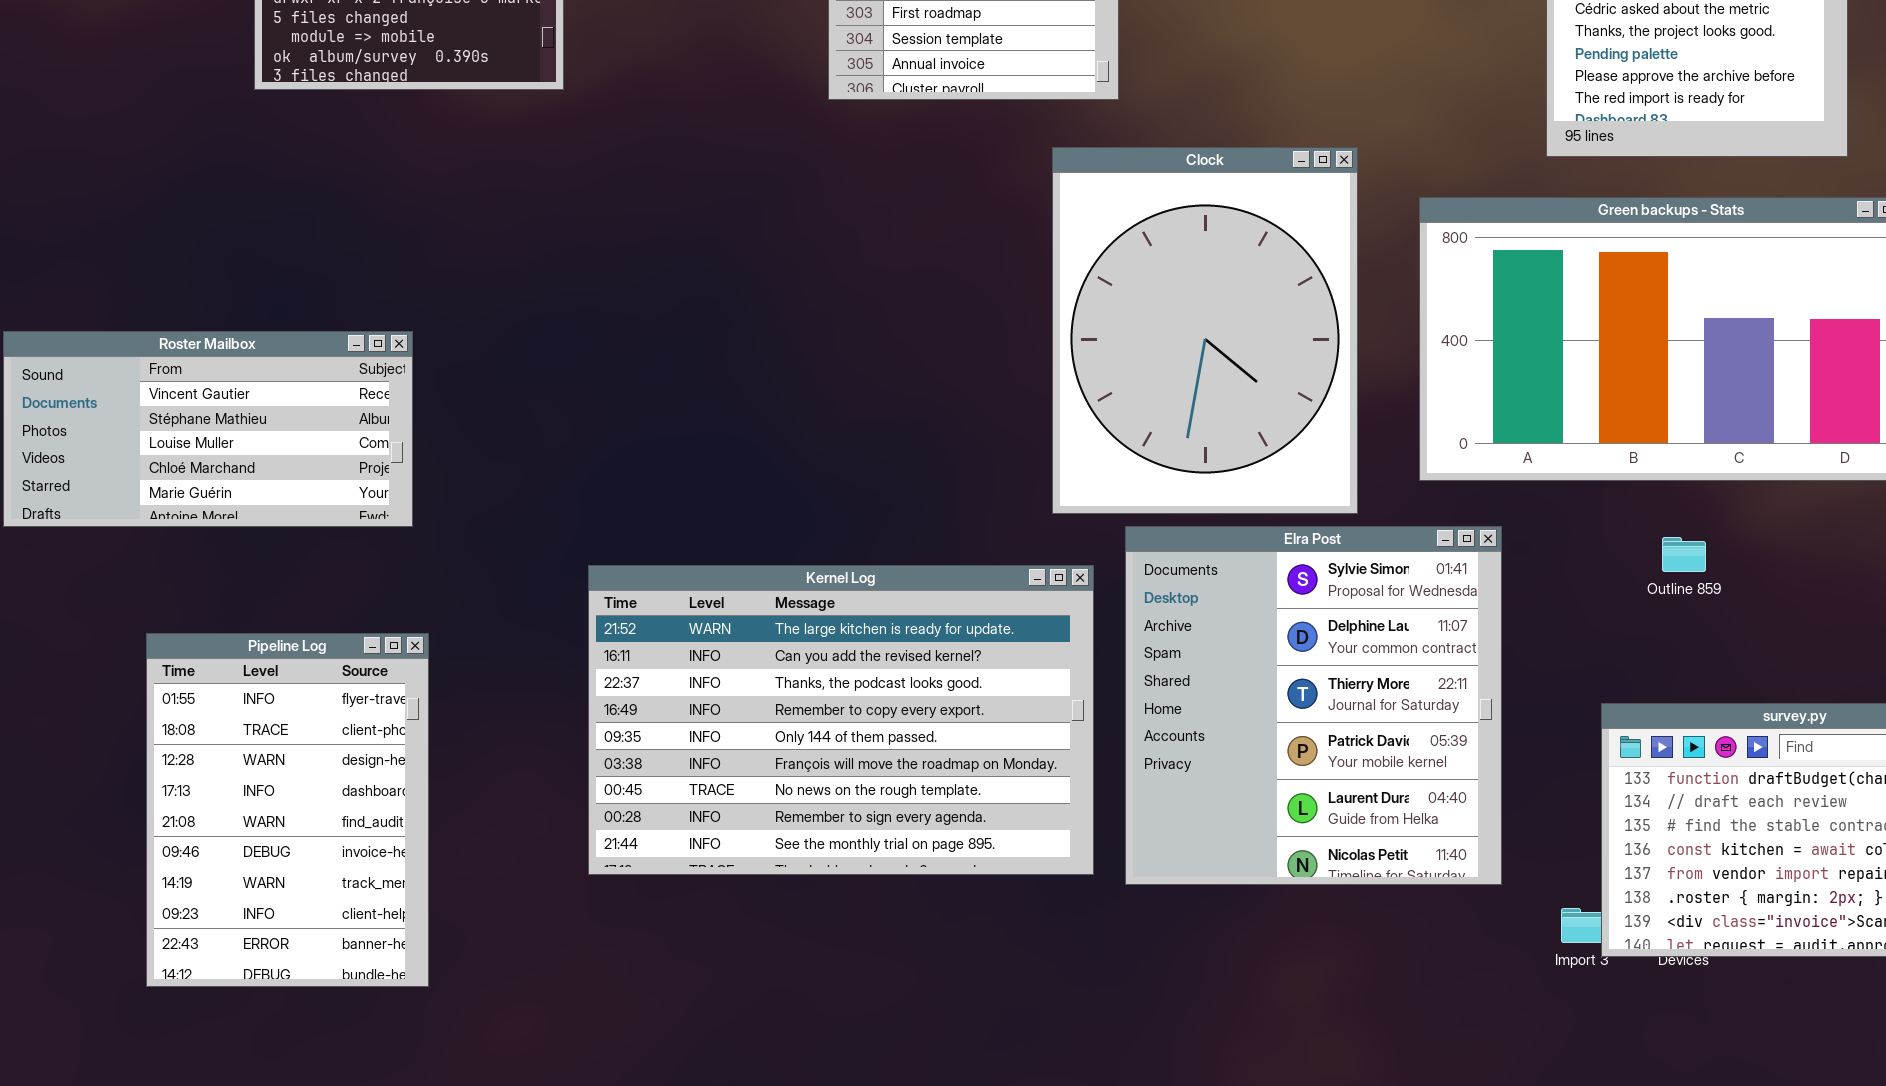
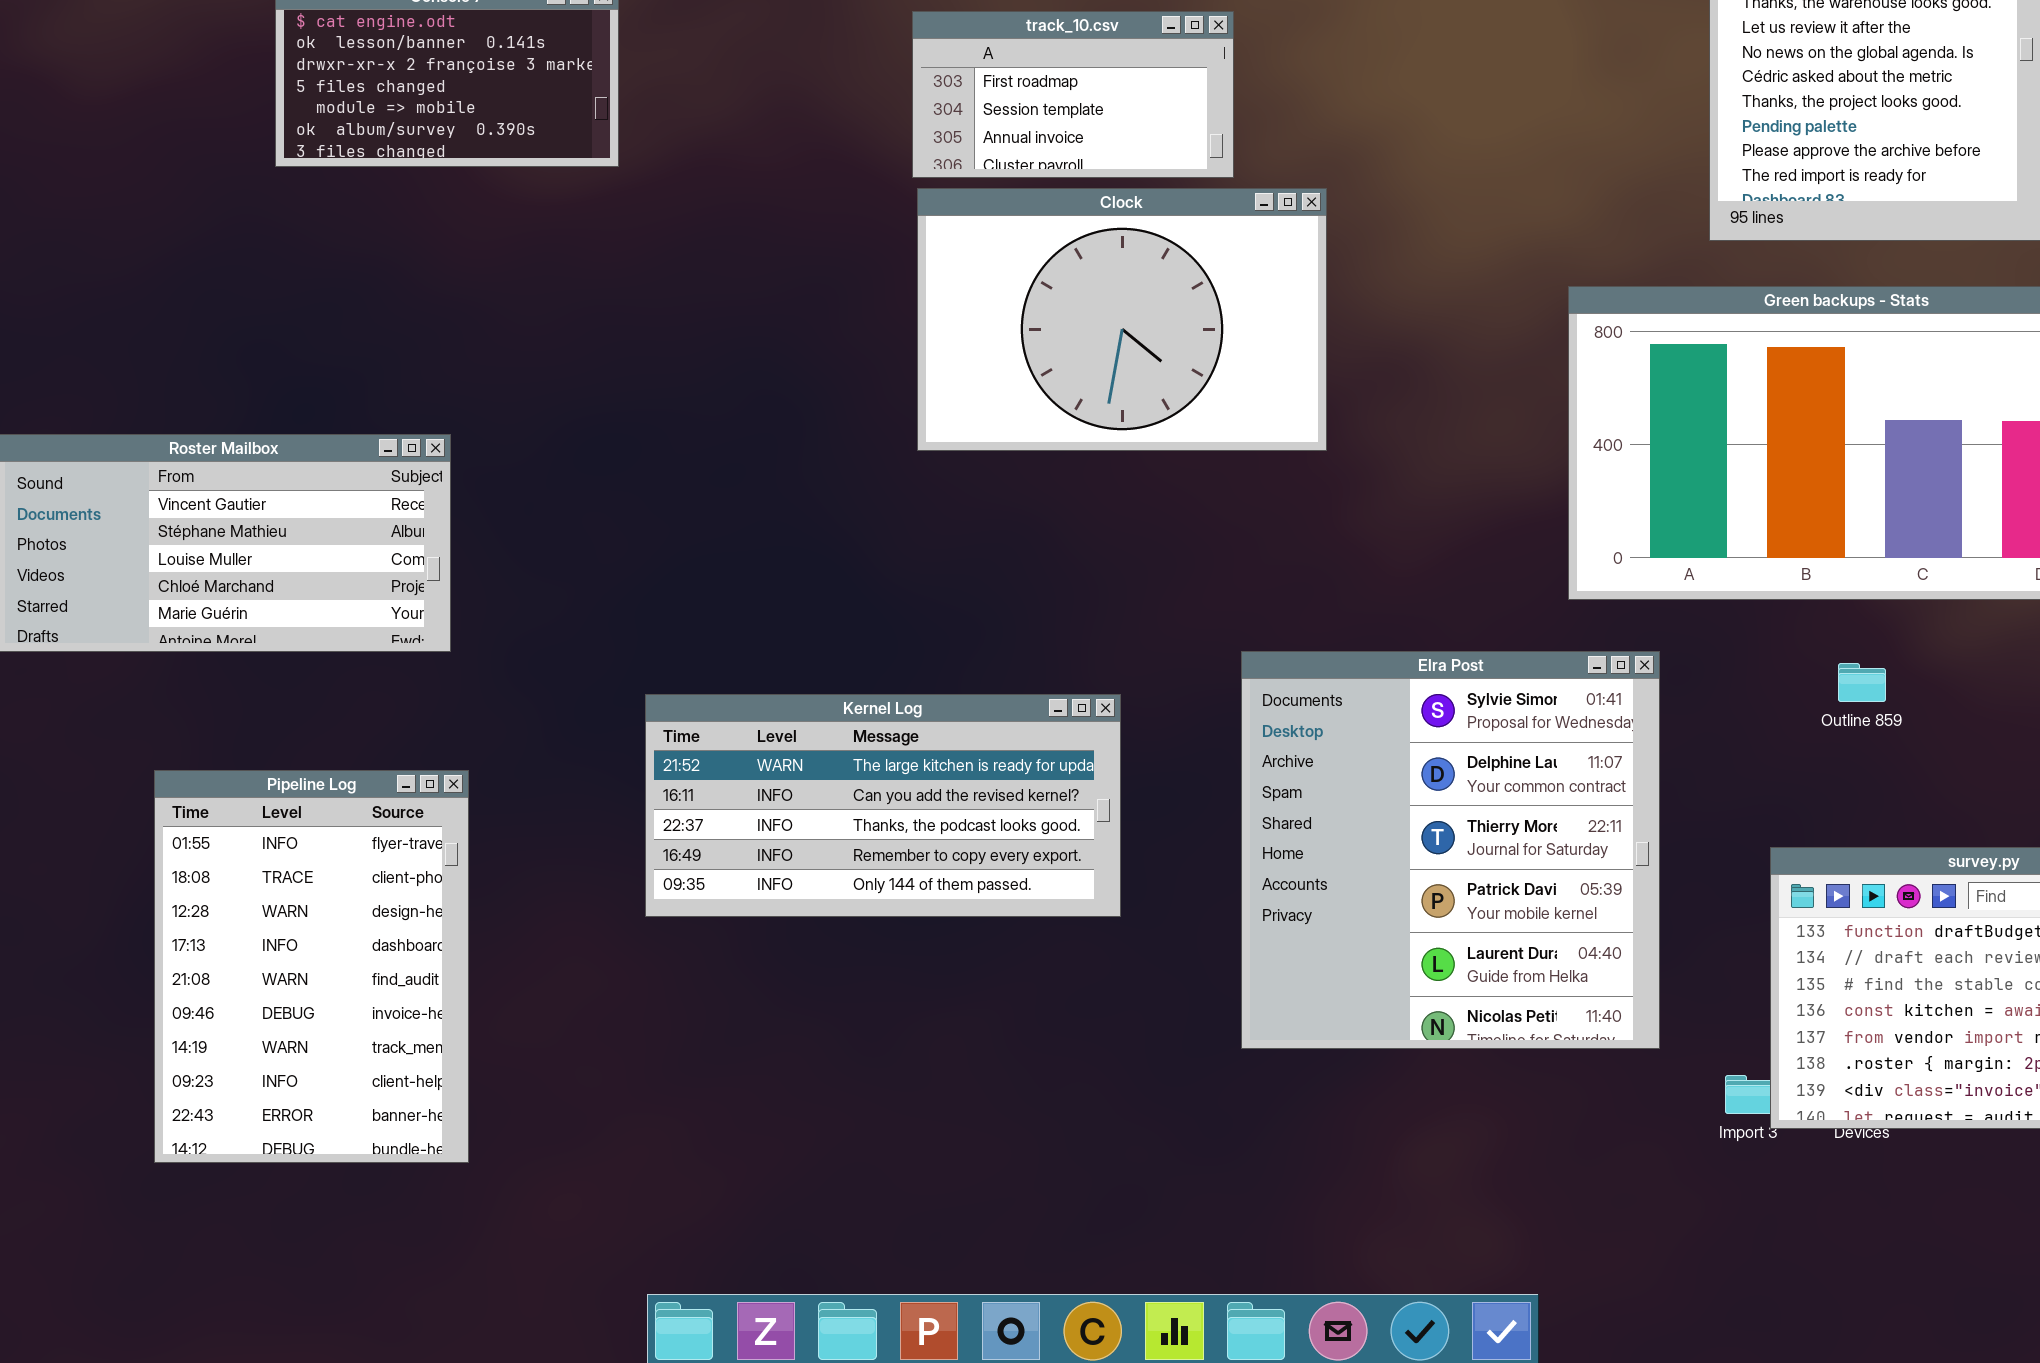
Clock: [1052,147,1358,514] -> [917,188,1327,451], moved, resized
Kernel Log: [588,565,1094,875] -> [645,694,1121,917], resized

